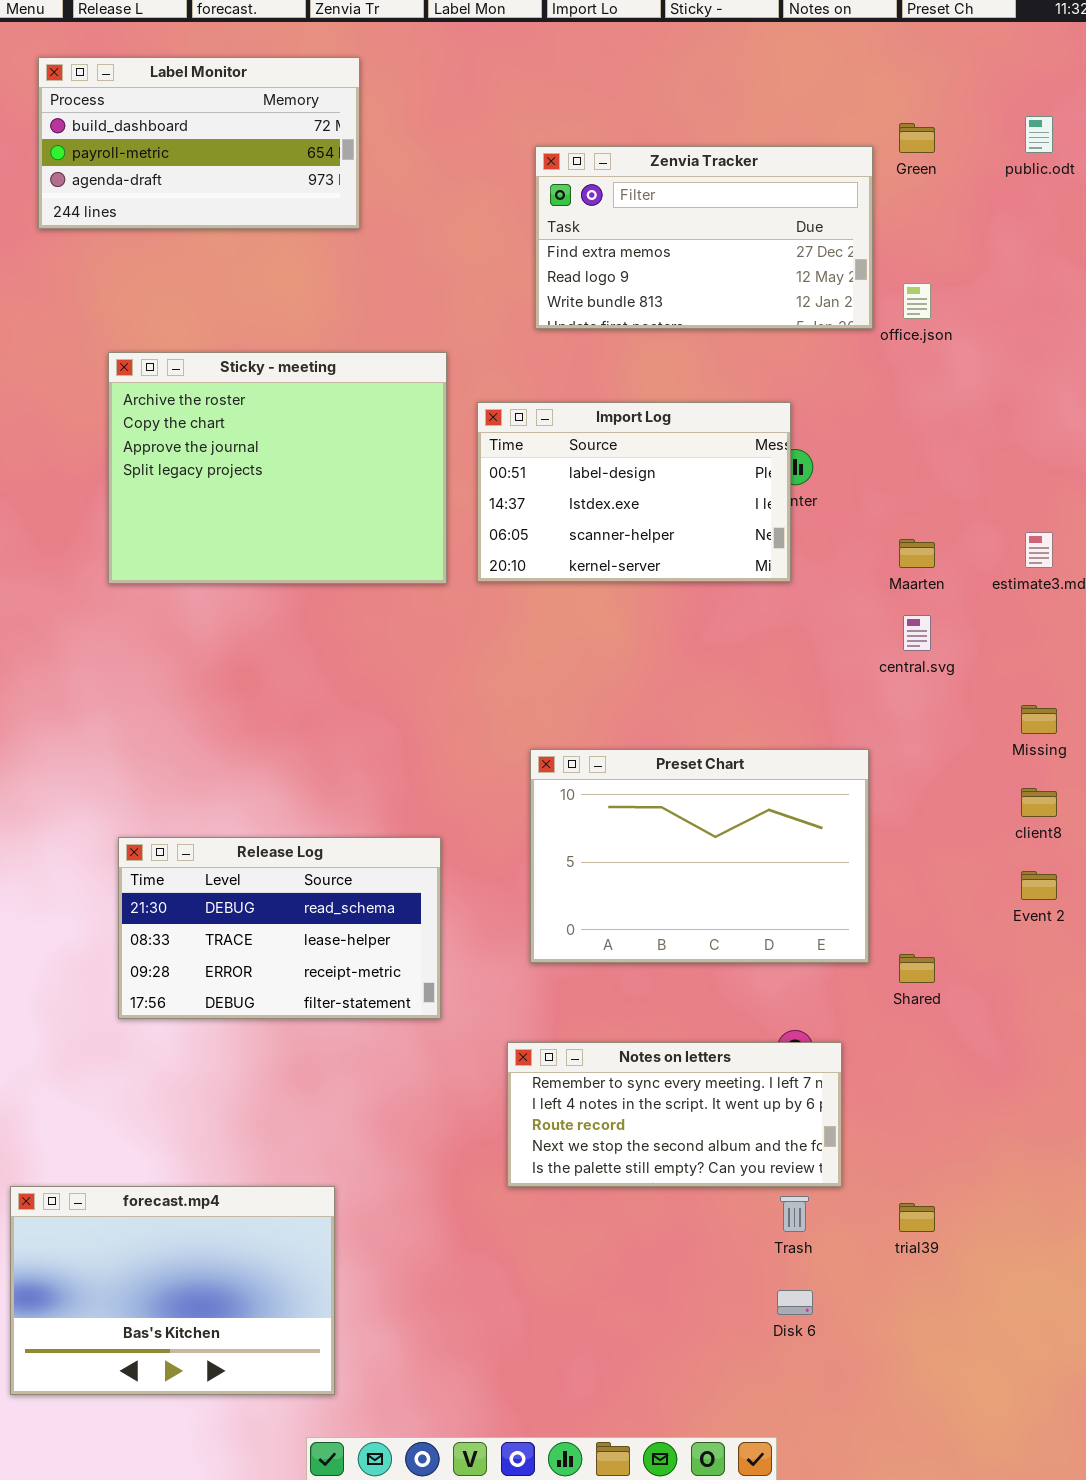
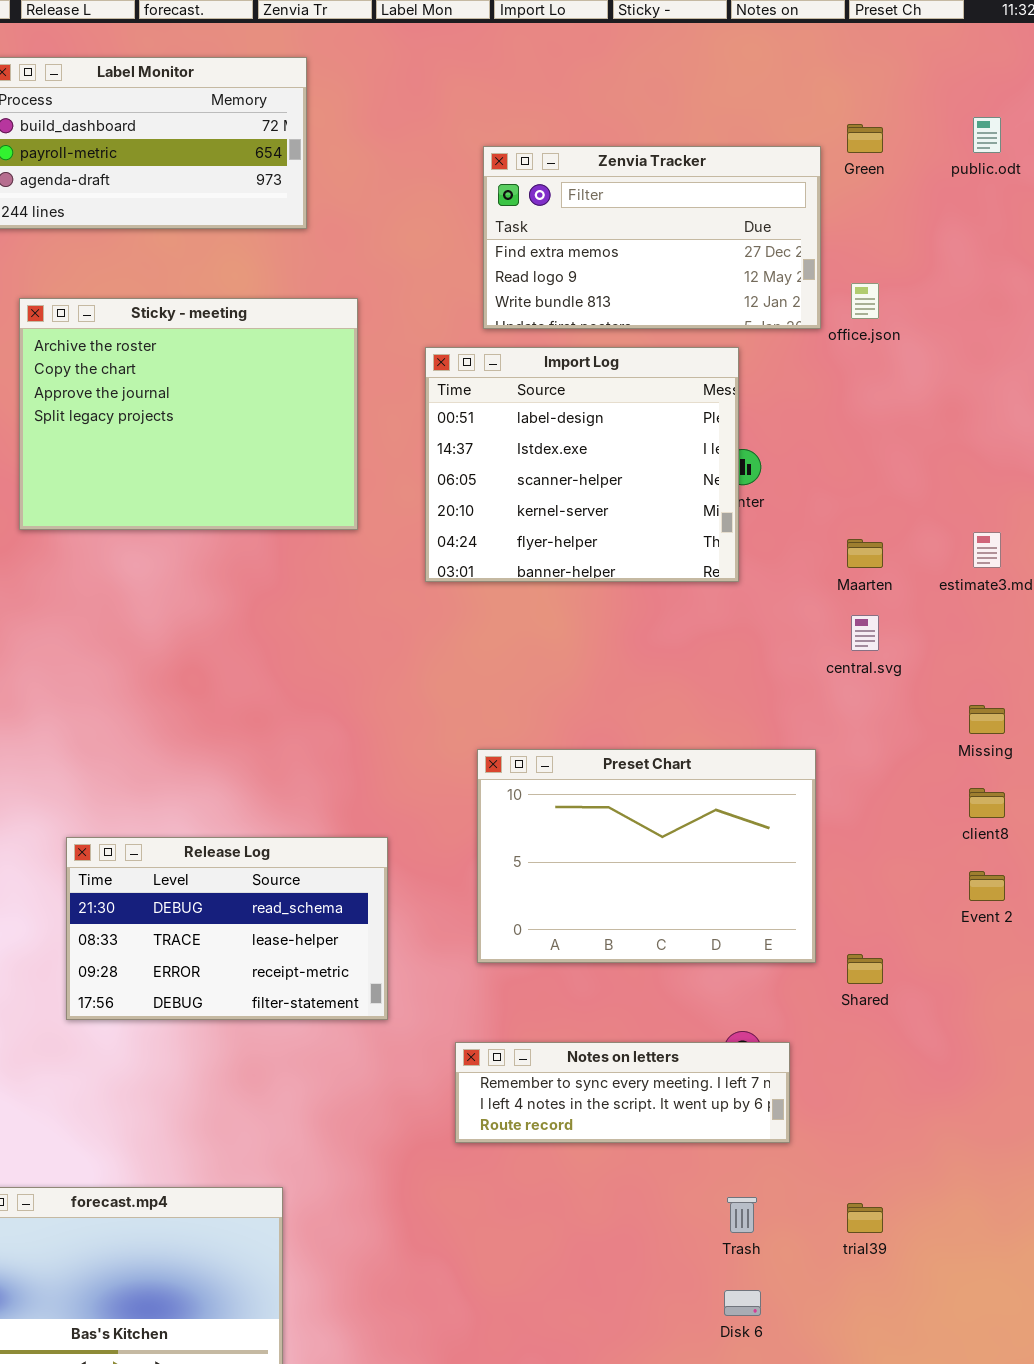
Sticky - meeting: [108,352,447,584] -> [19,298,358,530], moved
Import Log: [477,402,791,582] -> [425,347,739,582], resized
Notes on letters: [507,1042,842,1187] -> [455,1042,790,1143], resized

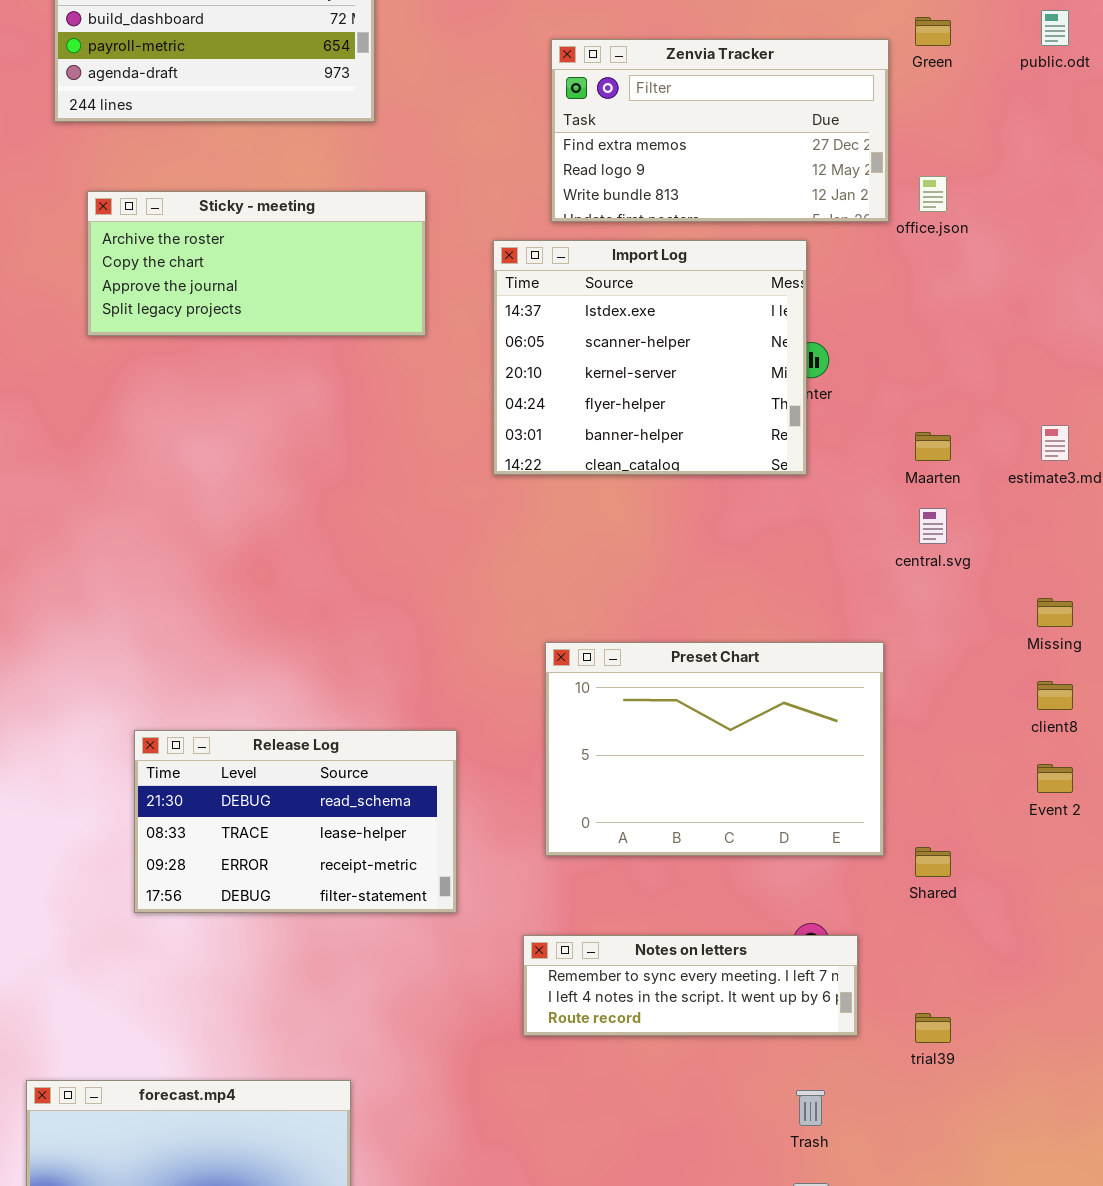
Sticky - meeting: [19,298,358,530] -> [87,191,426,336], resized
Import Log: [425,347,739,582] -> [493,240,807,475], scrolled down 1 row
trial39: [847,1203,883,1233] -> [915,1013,951,1043], moved

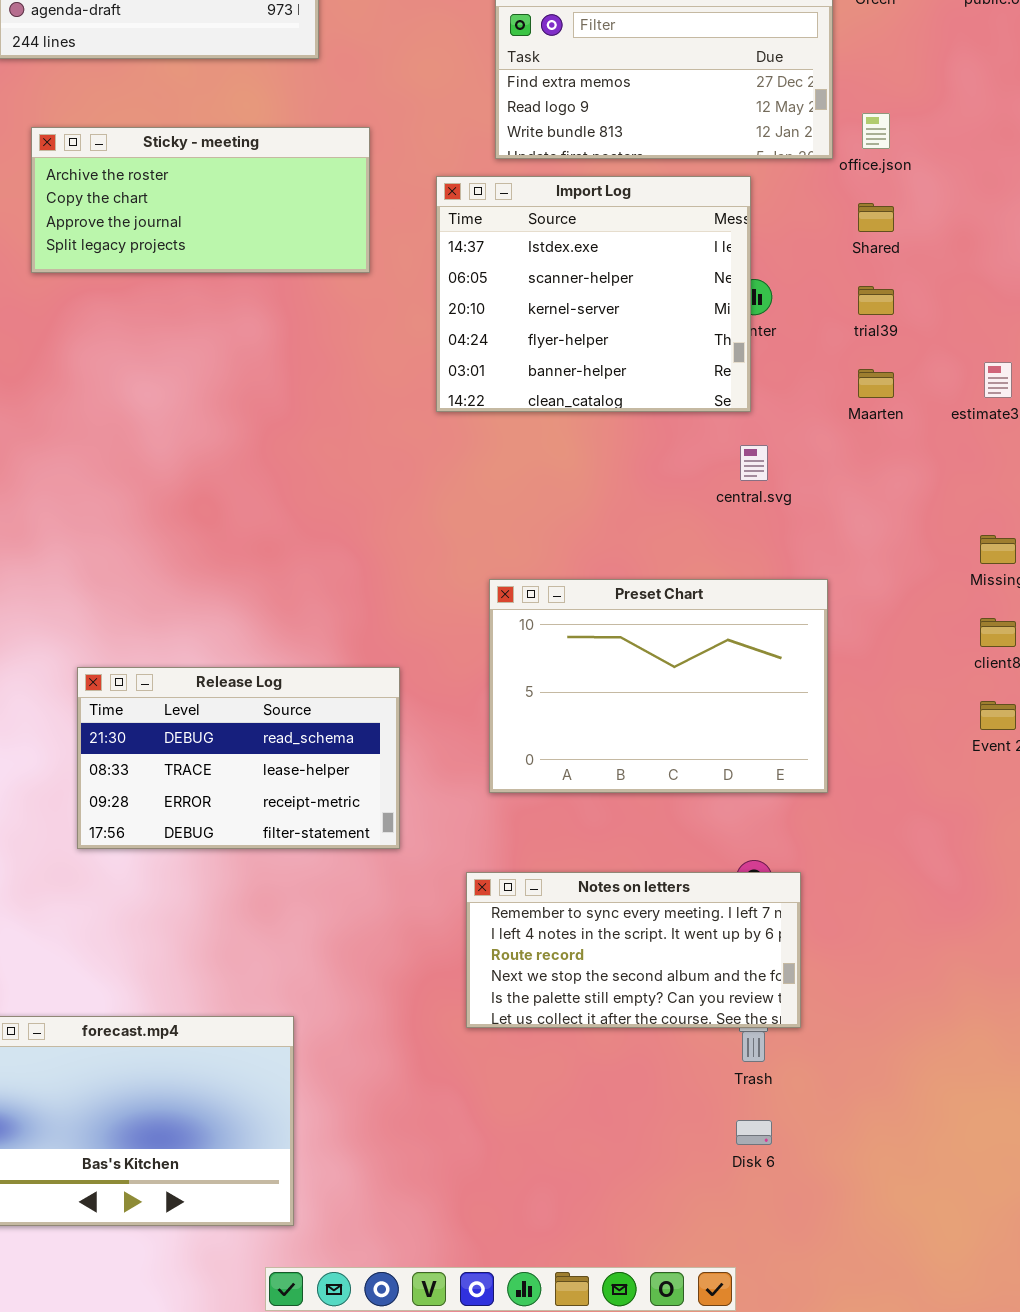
central.svg: [919,508,947,544] -> [740,445,768,481], moved
Shared: [915,847,951,877] -> [858,203,894,232], moved
Notes on letters: [523,935,858,1036] -> [466,872,801,1028], resized
trial39: [915,1013,951,1043] -> [858,286,894,315], moved

